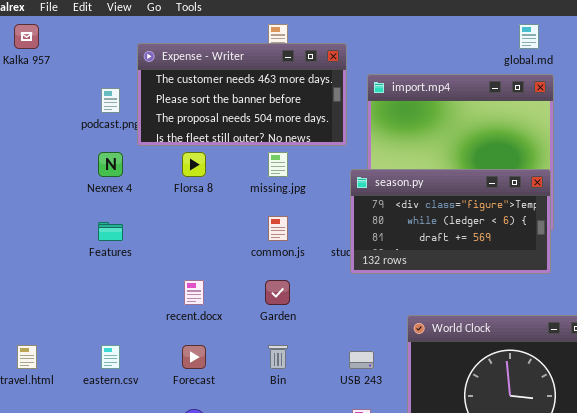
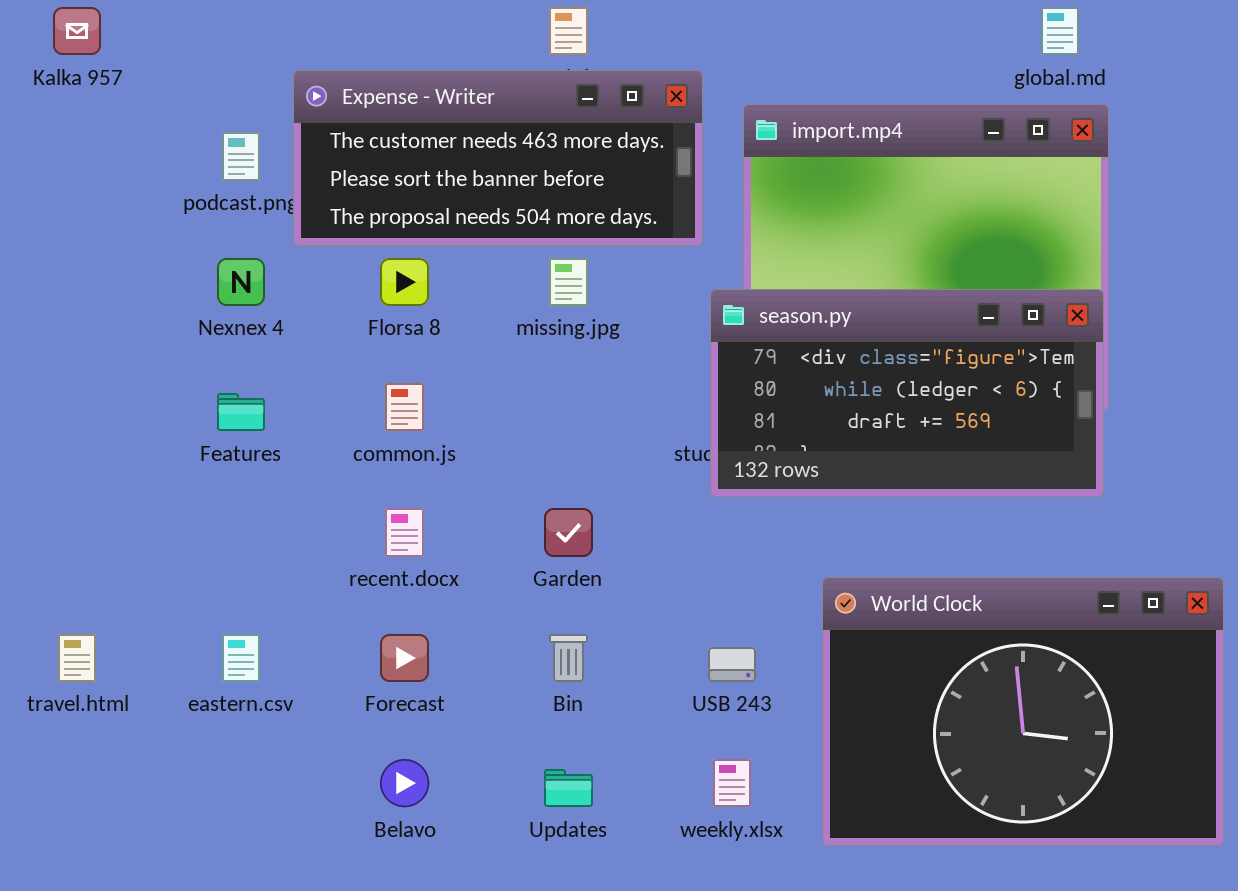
Expense - Writer: [137,43,347,146] -> [293,70,703,246], resized
common.js: [268,216,288,241] -> [385,383,424,431], moved

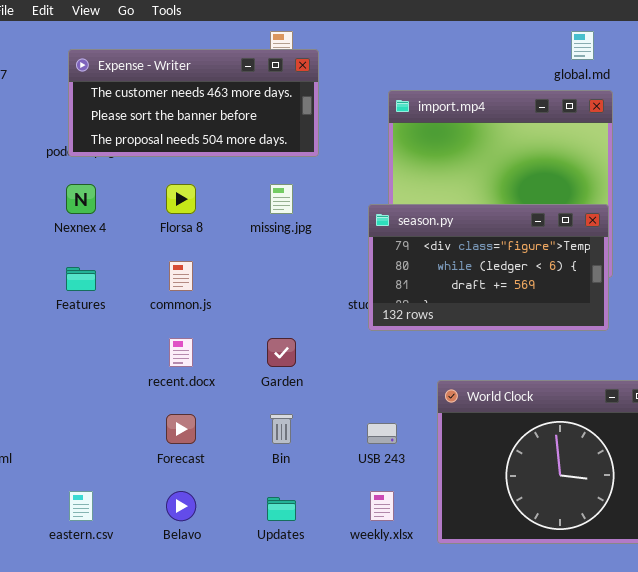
Expense - Writer: [293,70,703,246] -> [68,49,319,157], moved
eastern.csv: [222,634,260,682] -> [69,491,93,521], moved

